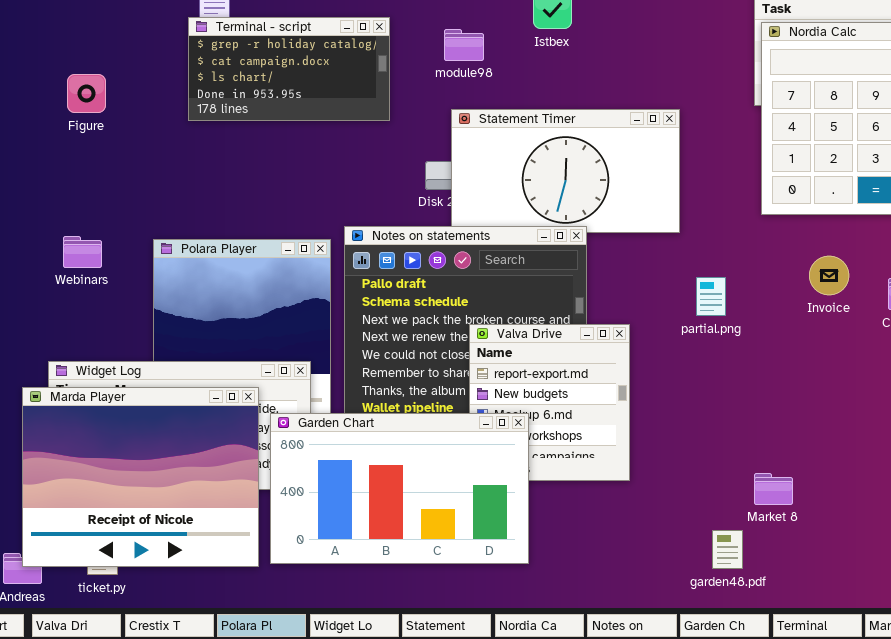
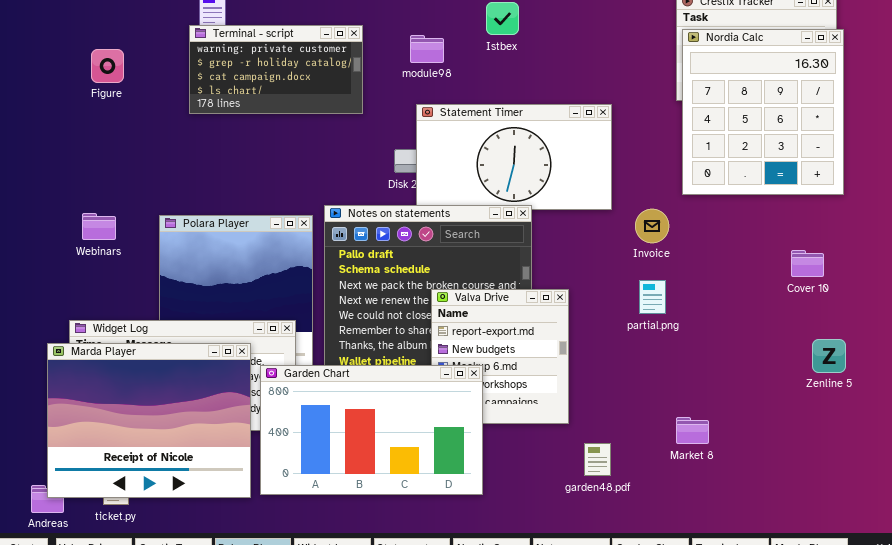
Terminal - script: [188,17,390,121] -> [189,25,363,114], scrolled up 1 row
Figure: [67,74,106,113] -> [91,49,124,83], moved
Invoice: [809,256,849,295] -> [635,209,669,243], moved
partial.png: [696,277,726,316] -> [639,280,666,314], moved
garden48.pdf: [712,530,743,569] -> [584,443,611,476], moved

